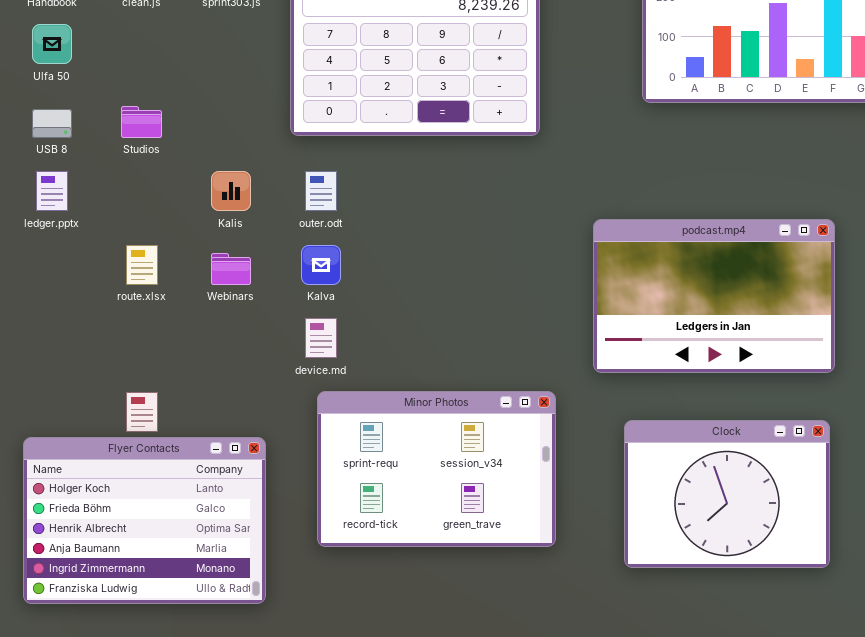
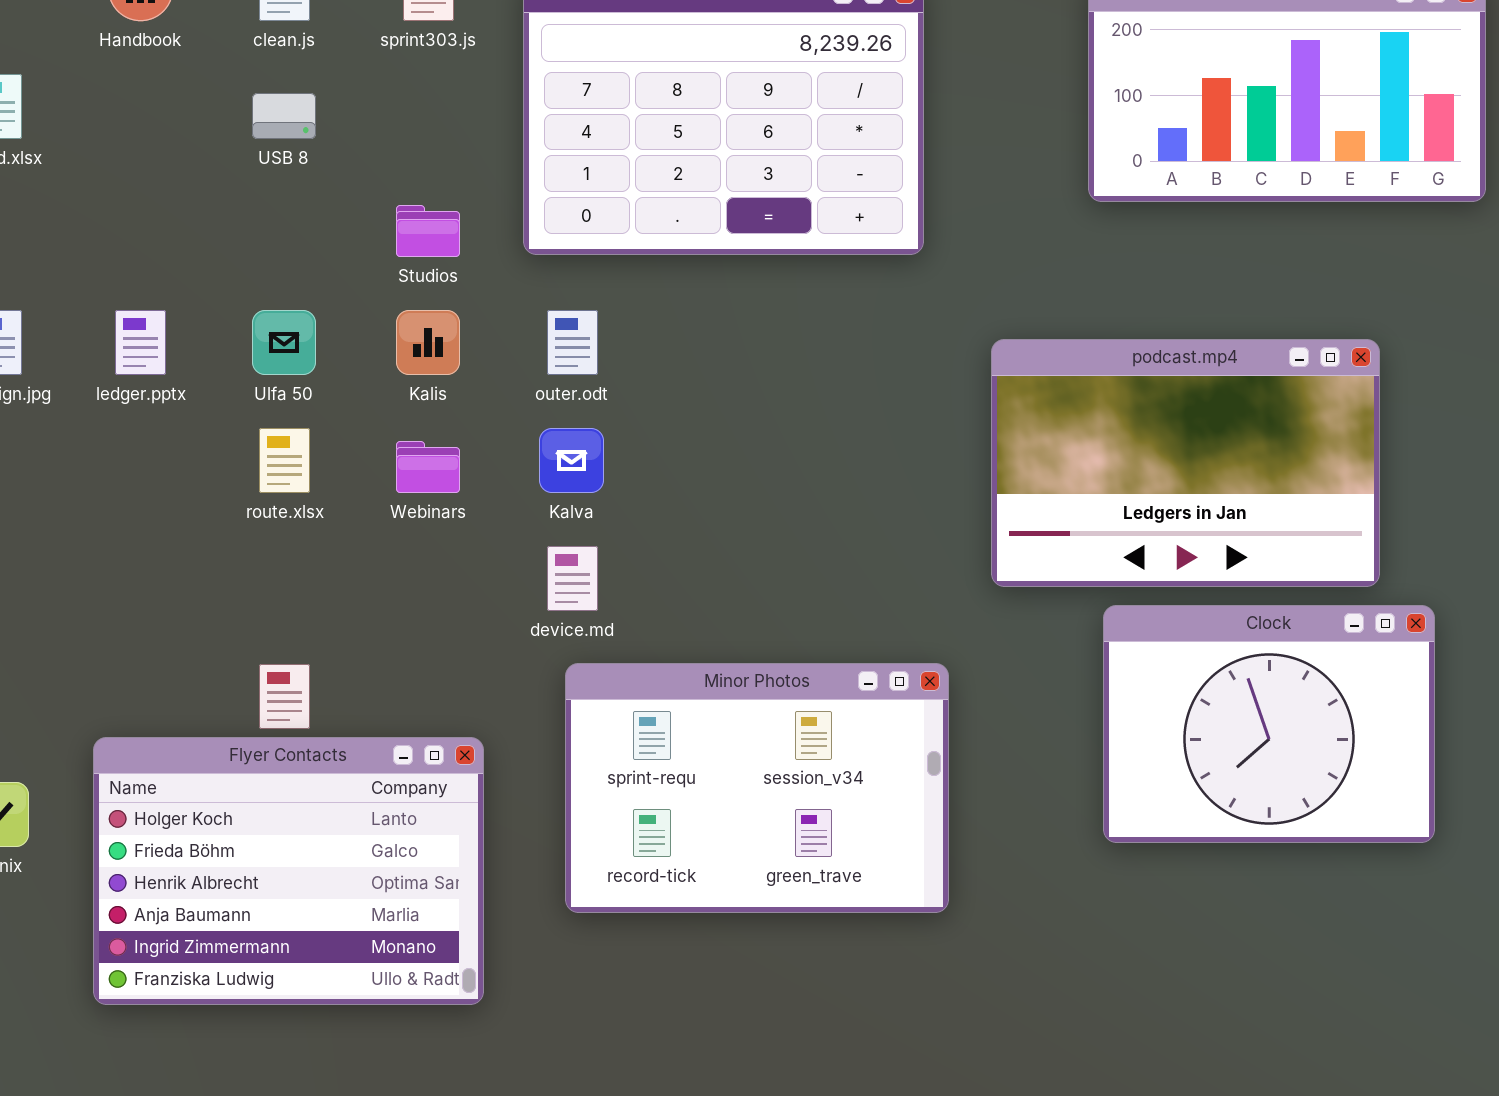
Ulfa 50: [32,24,72,64] -> [252,310,316,375], moved
Studios: [121,106,162,138] -> [396,205,460,257], moved
USB 8: [32,109,72,138] -> [252,93,316,139], moved
podcast.mp4: [593,219,835,373] -> [991,339,1380,587], moved
Clock: [624,420,830,568] -> [1103,605,1435,843], moved

